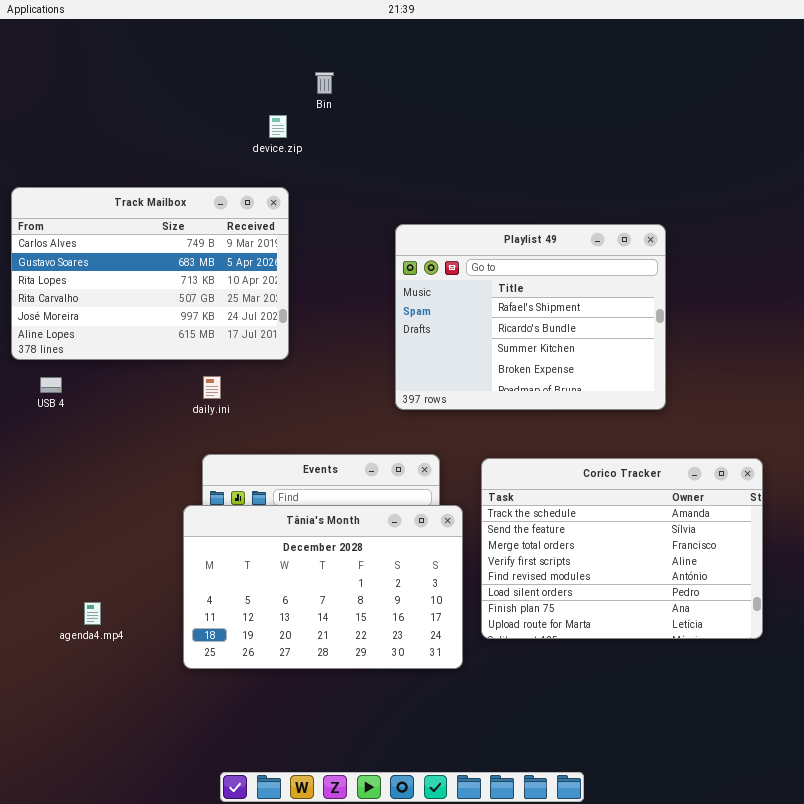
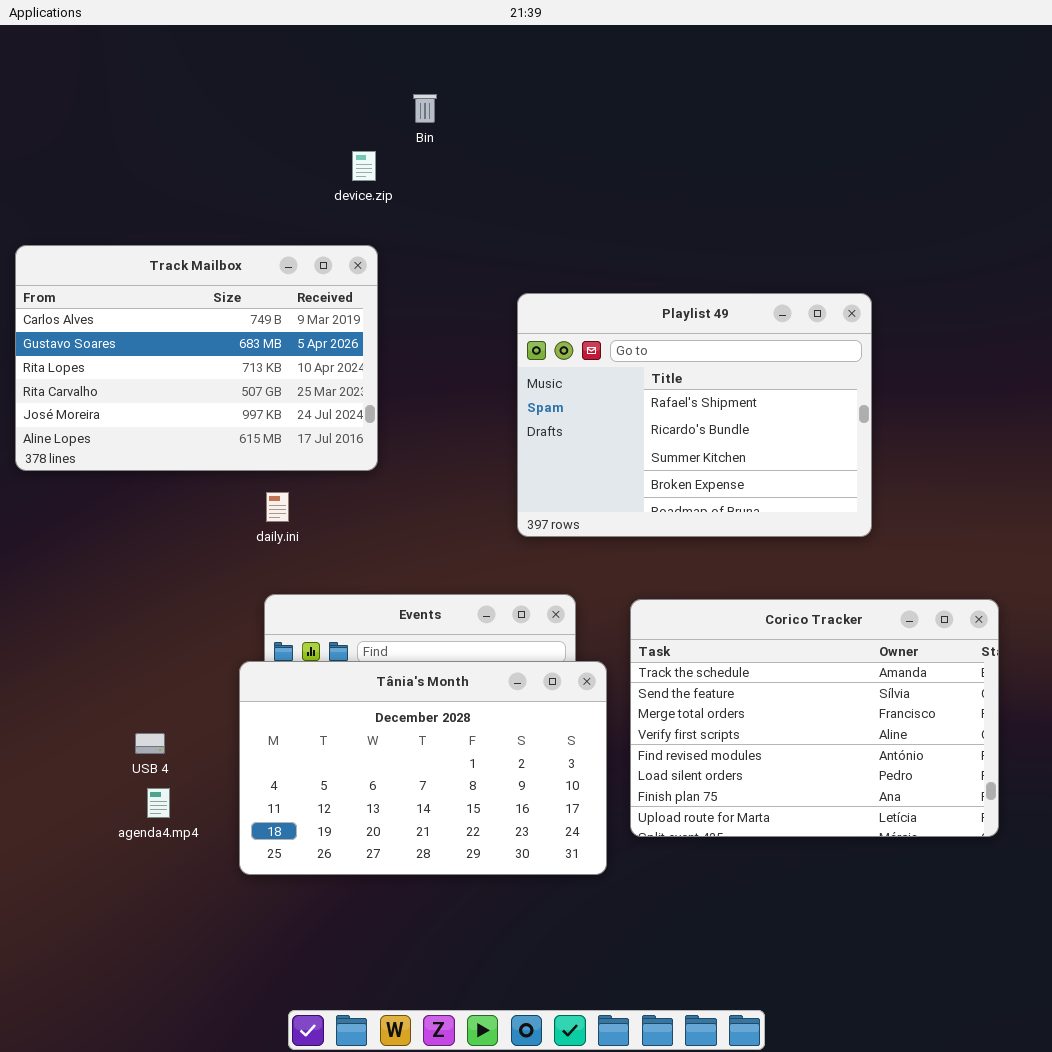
USB 4: [40,377,62,393] -> [135,733,165,754], moved
agenda4.mp4: [84,602,101,625] -> [147,788,170,818], moved

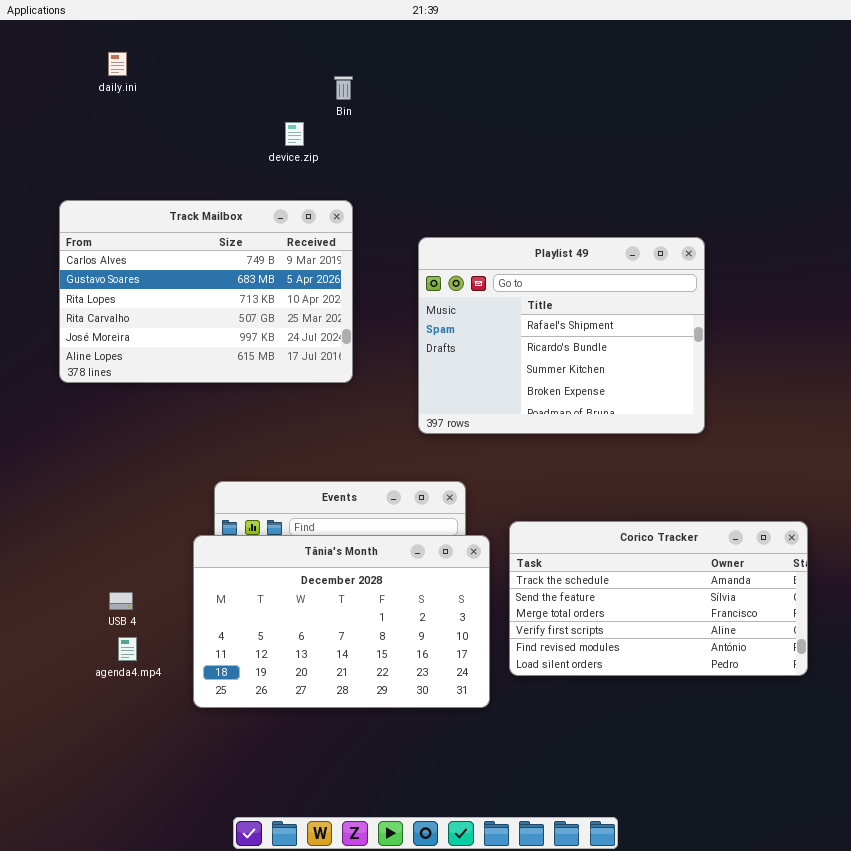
Track Mailbox: [15,245,378,471] -> [59,200,353,383], moved
daily.ini: [266,492,289,522] -> [108,52,127,76], moved
Corico Tracker: [630,599,999,837] -> [509,521,808,676], resized

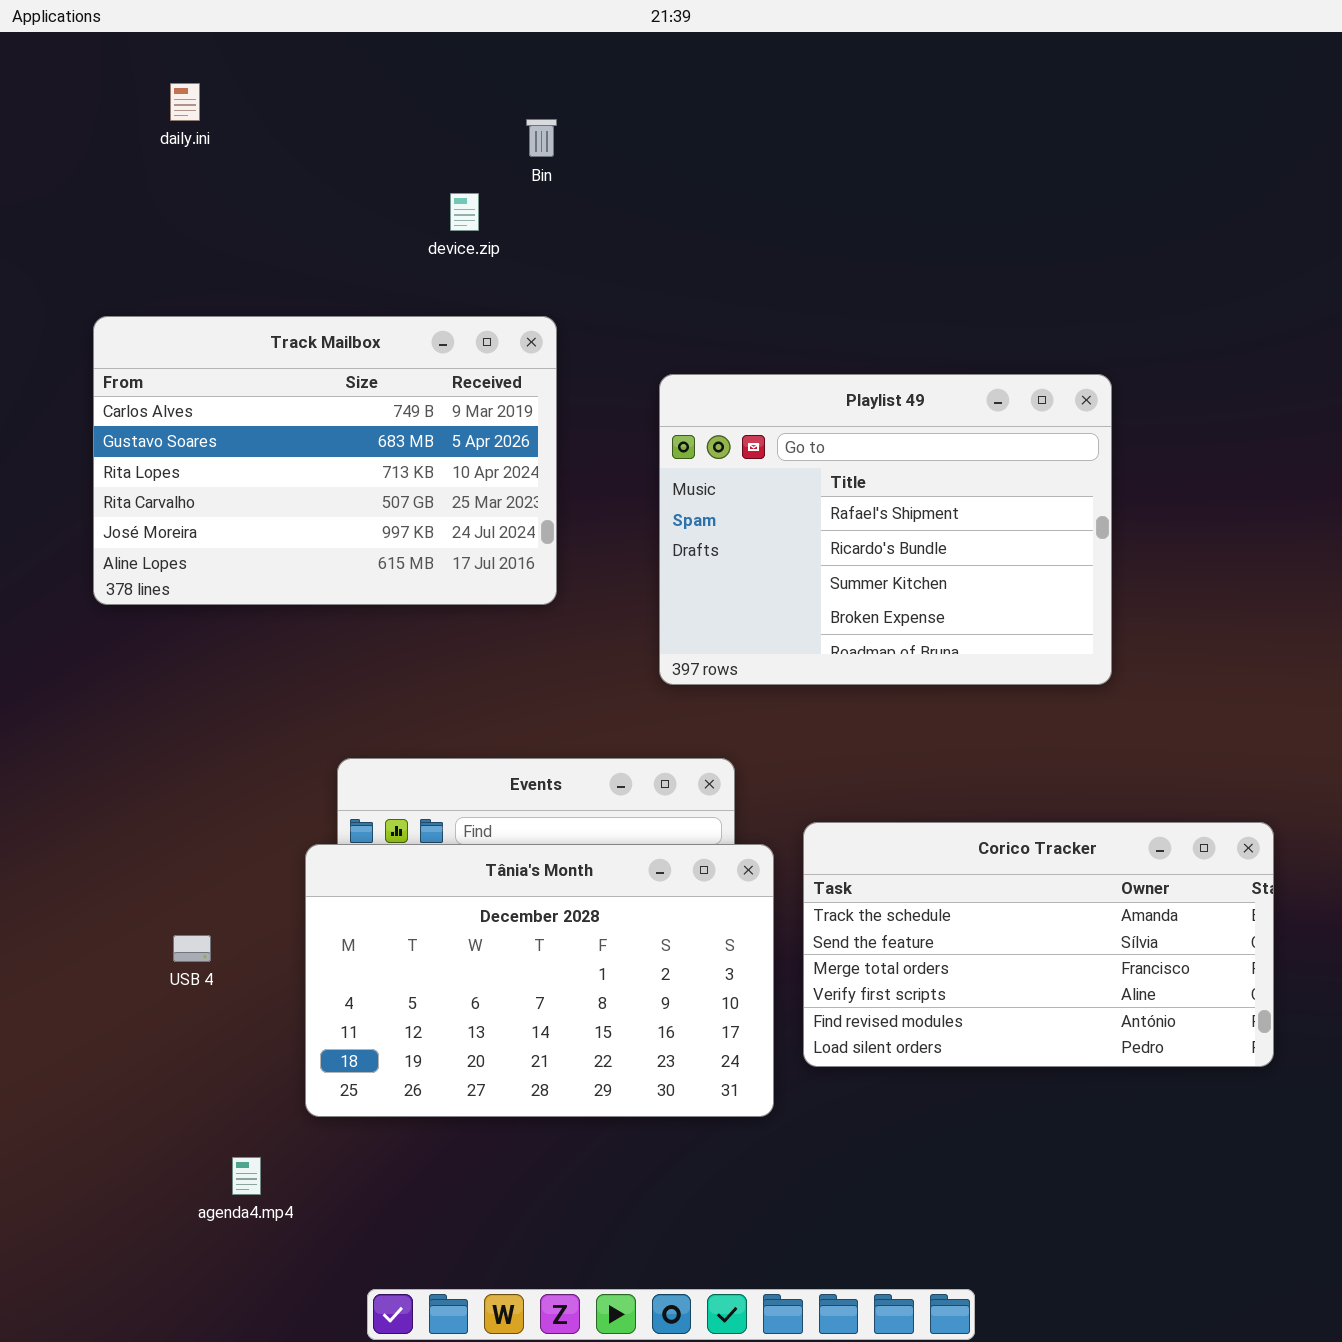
agenda4.mp4: [118,637,137,661] -> [232,1157,261,1195], moved

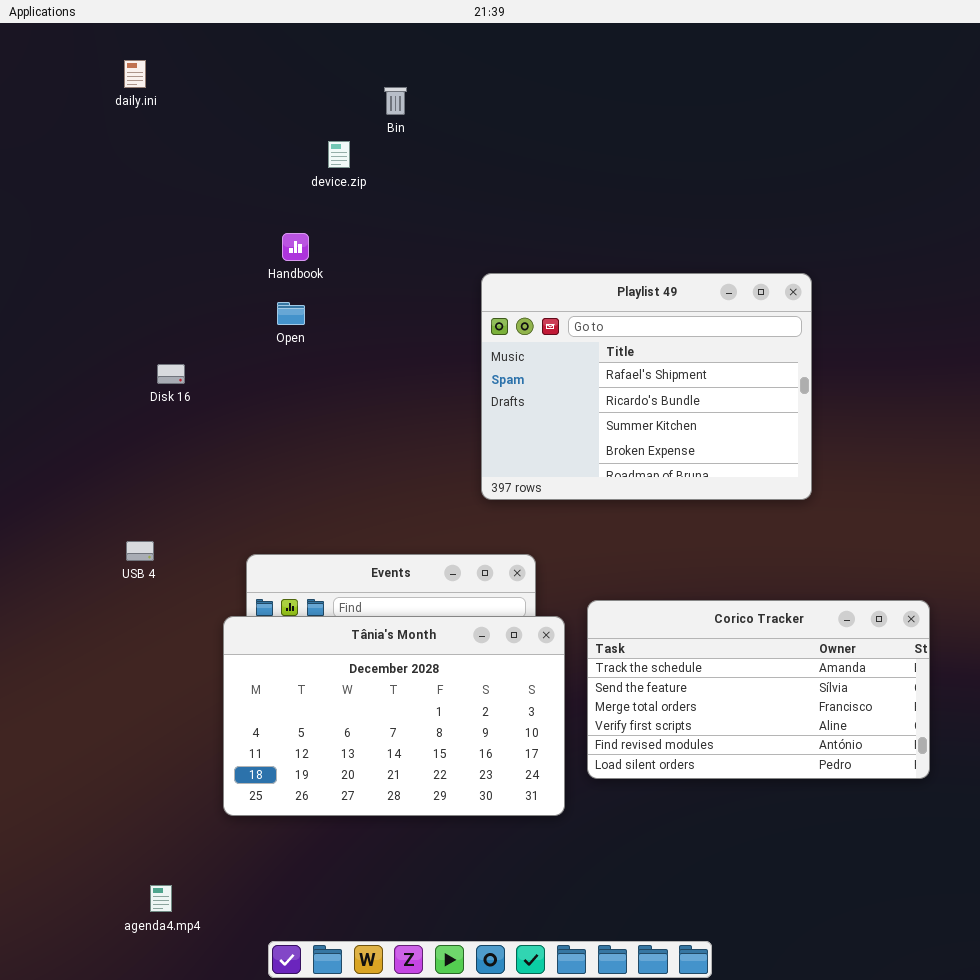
Track Mailbox: [93,316,557,605] -> none, closed
USB 4: [173,935,211,962] -> [126,541,154,561], moved
agenda4.mp4: [232,1157,261,1195] -> [150,885,172,912], moved

